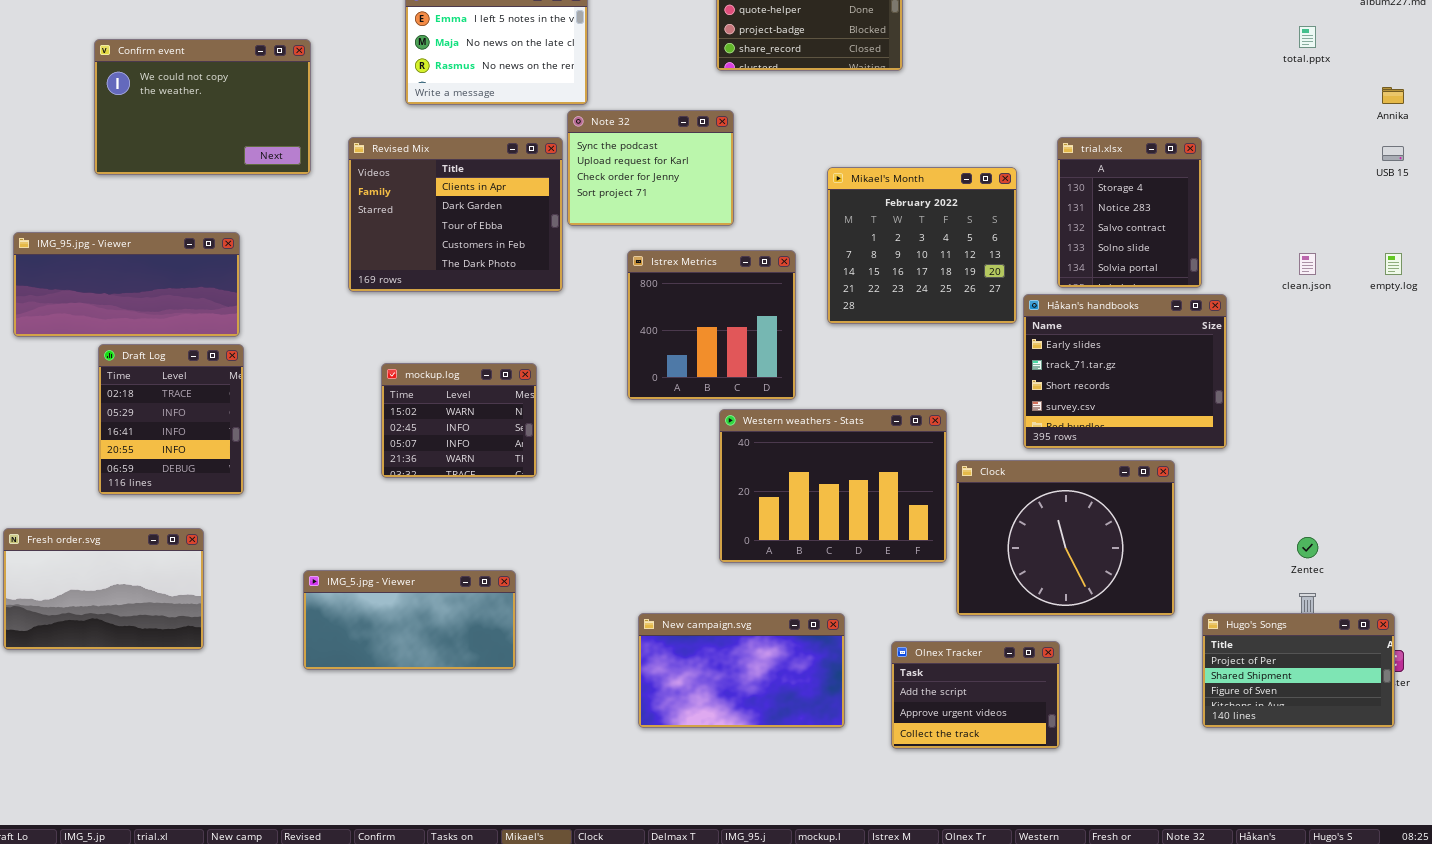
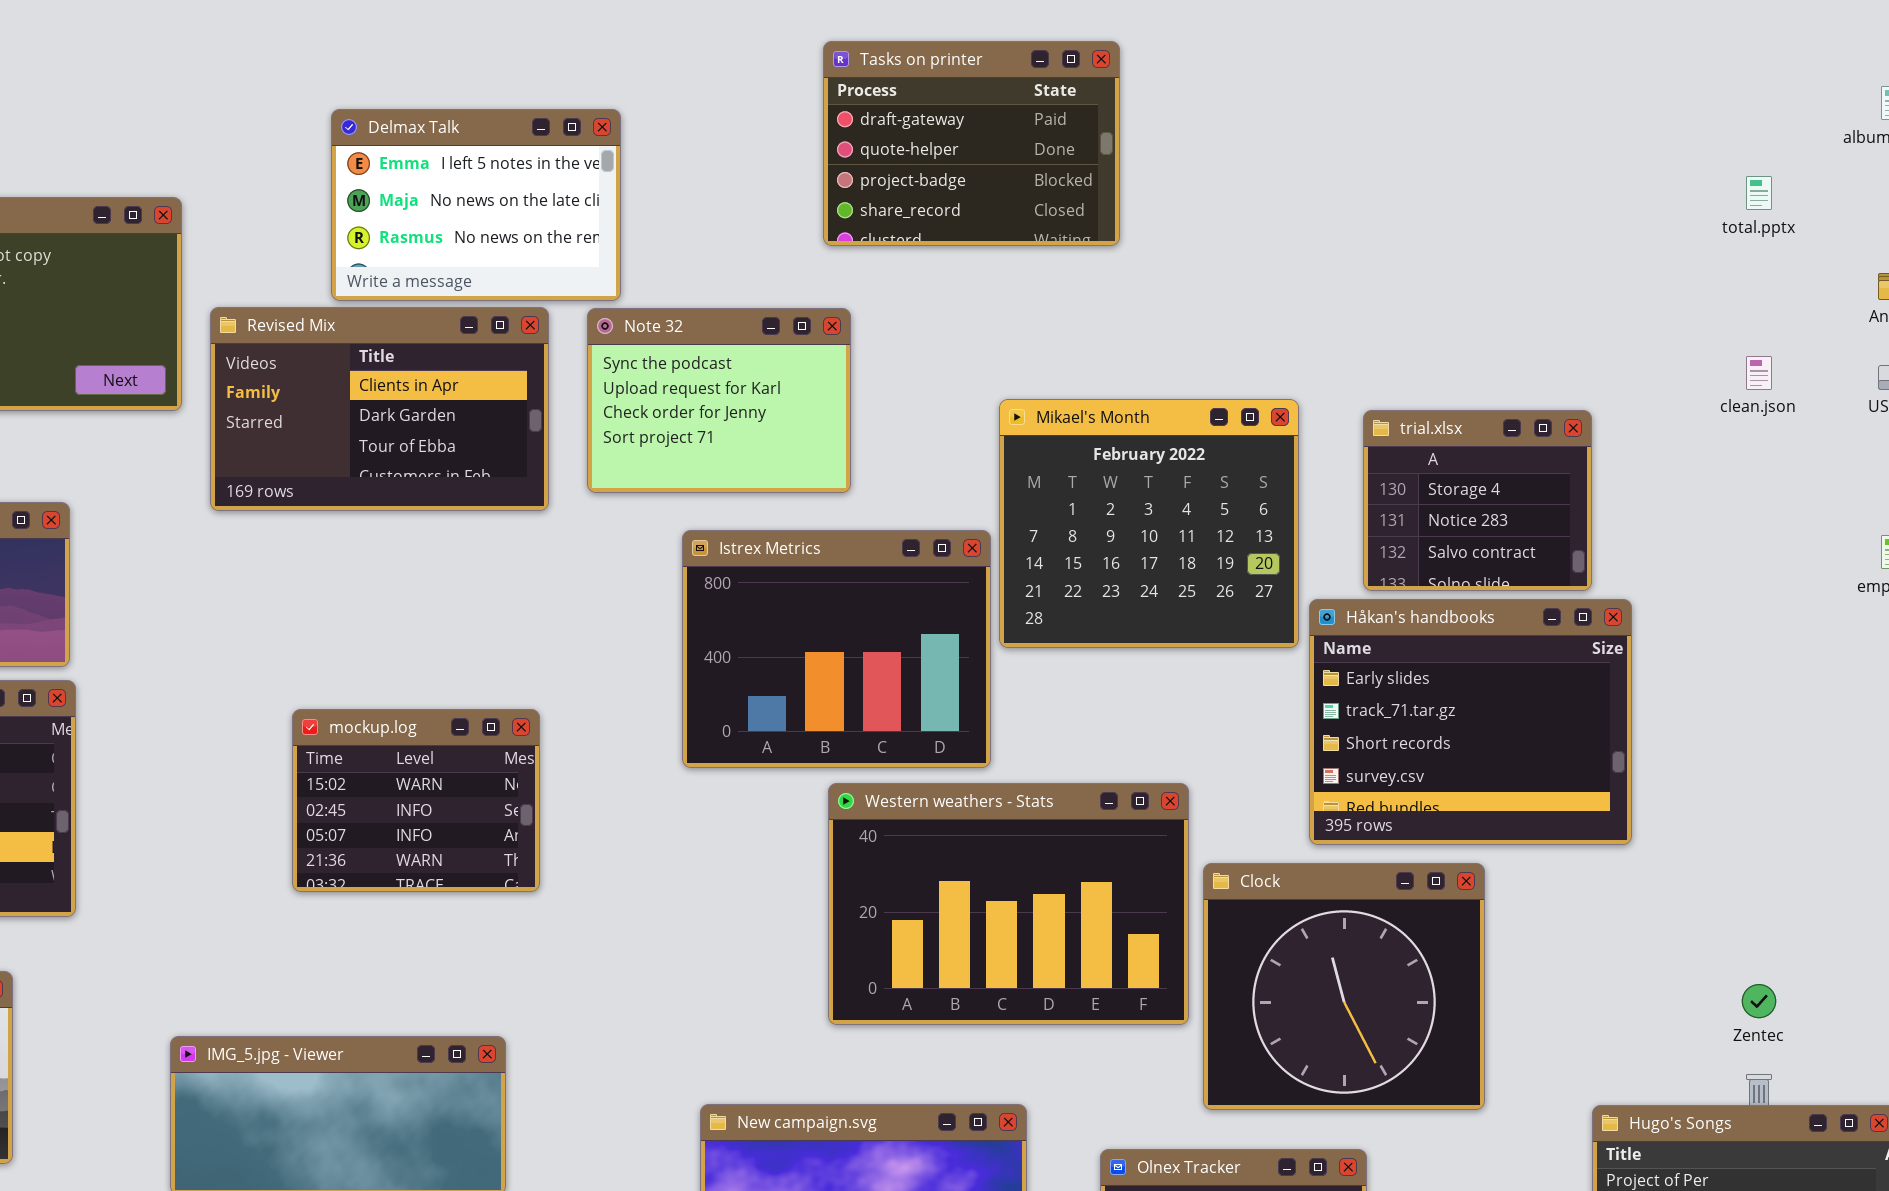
Revised Mix: [348,137,563,292] -> [210,307,549,511], moved, resized
trial.xlsx: [1057,137,1202,288] -> [1363,410,1592,591], resized
Istrex Metrics: [627,250,796,400] -> [682,530,991,768], resized
clean.json: [1299,253,1316,275] -> [1746,356,1772,390], moved
Clock: [956,460,1175,616] -> [1203,863,1485,1110], resized

